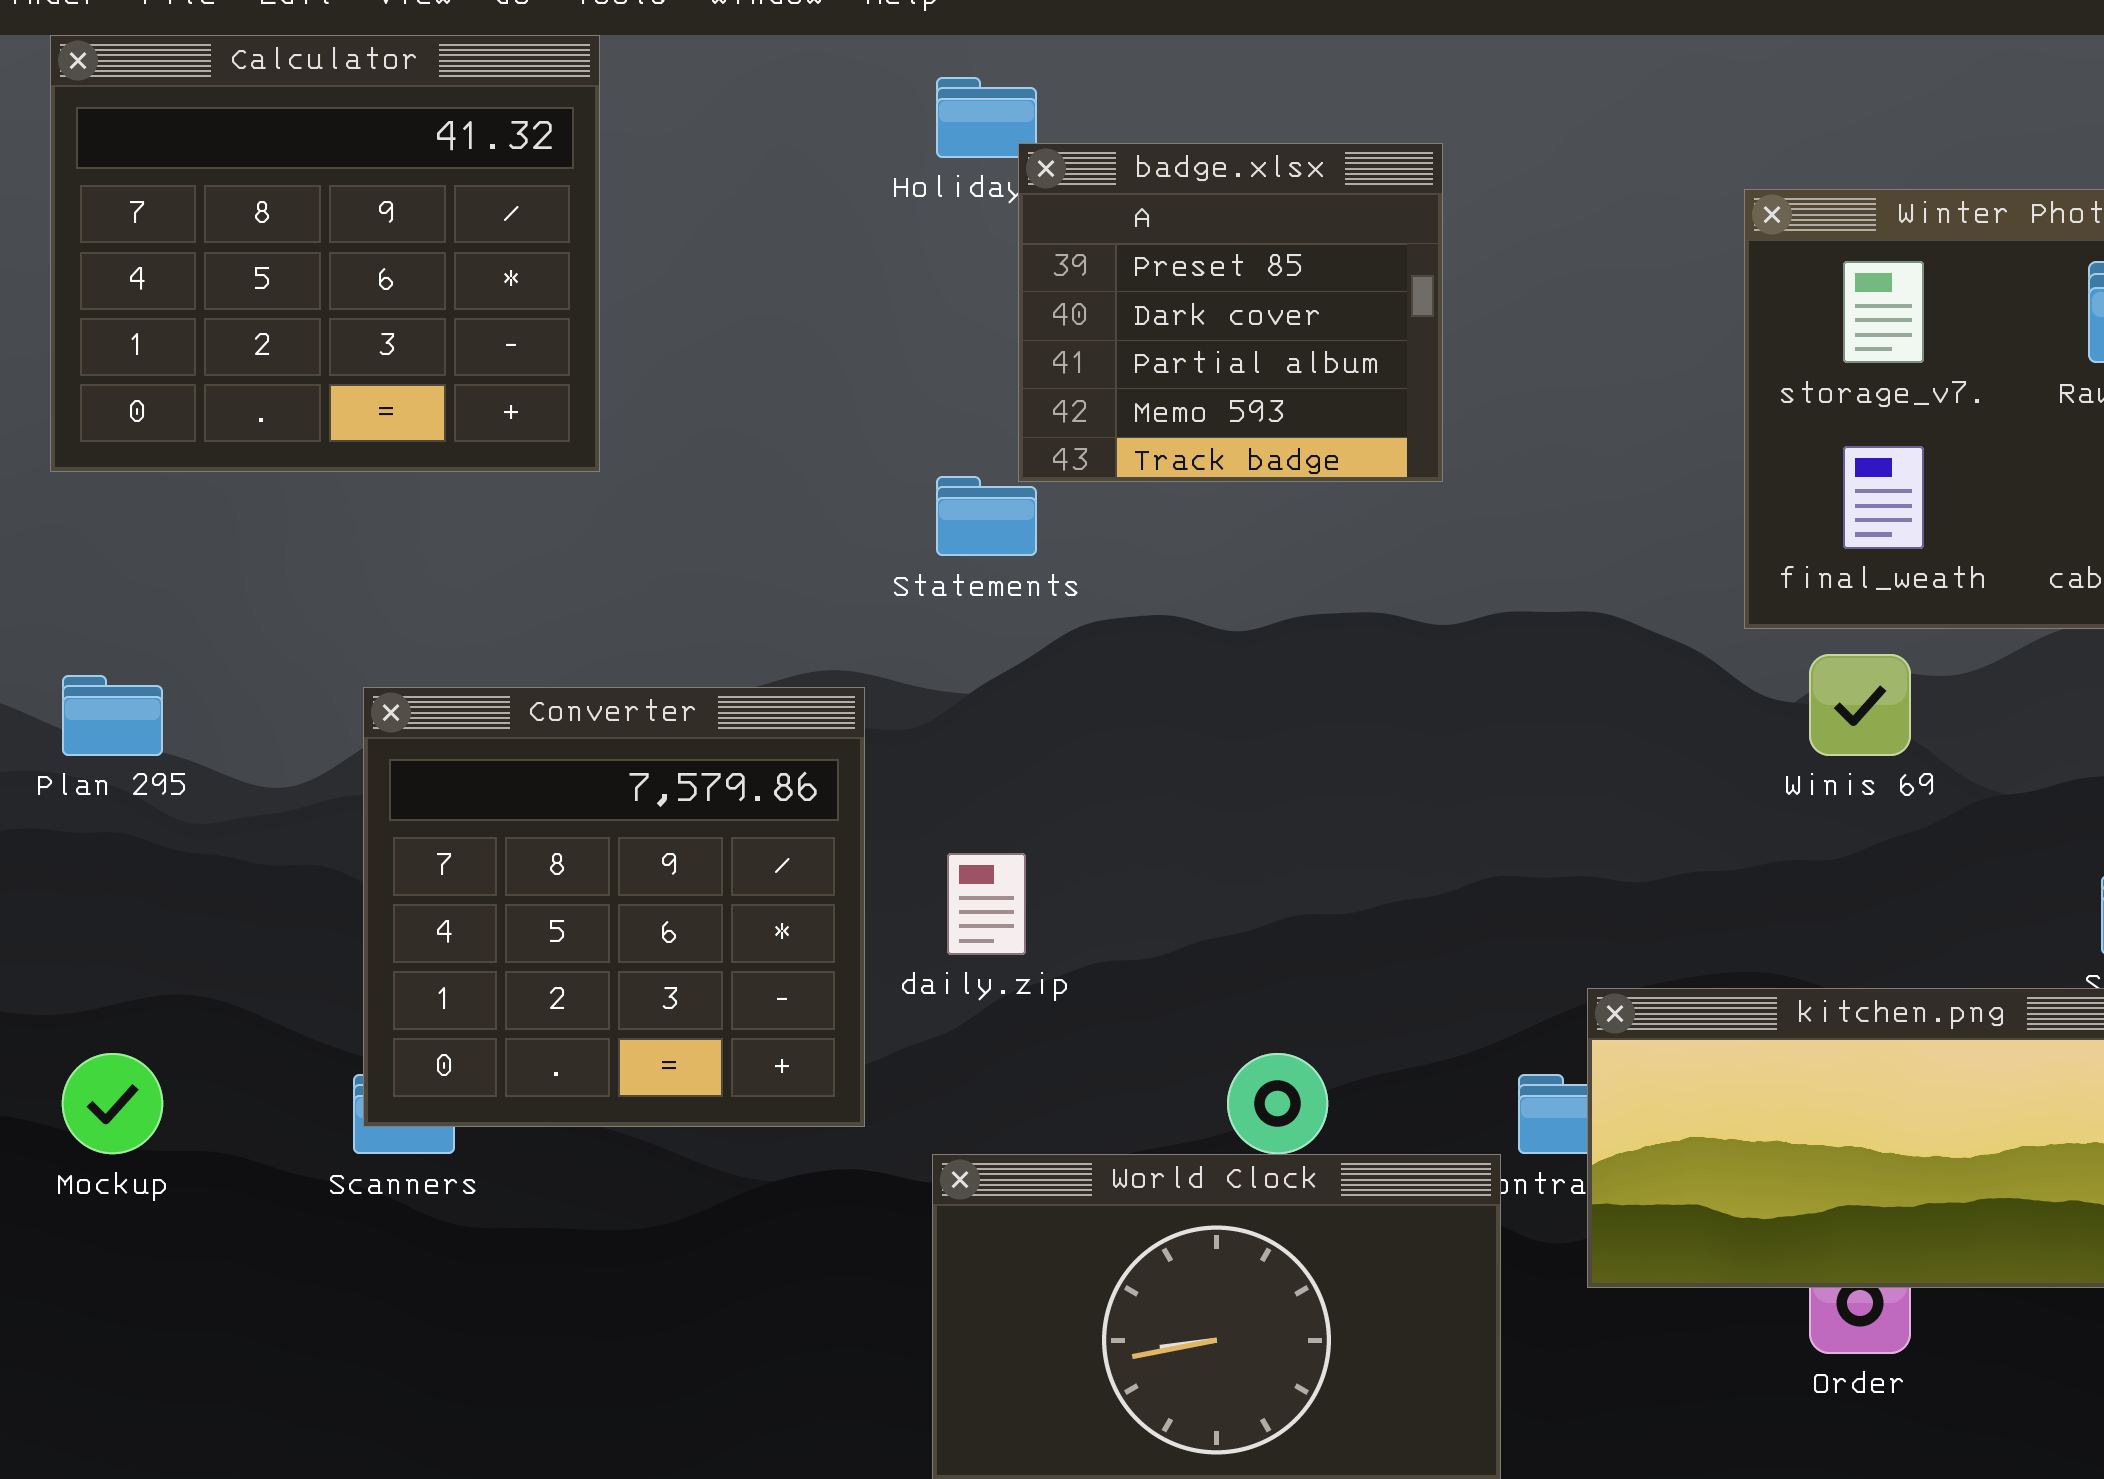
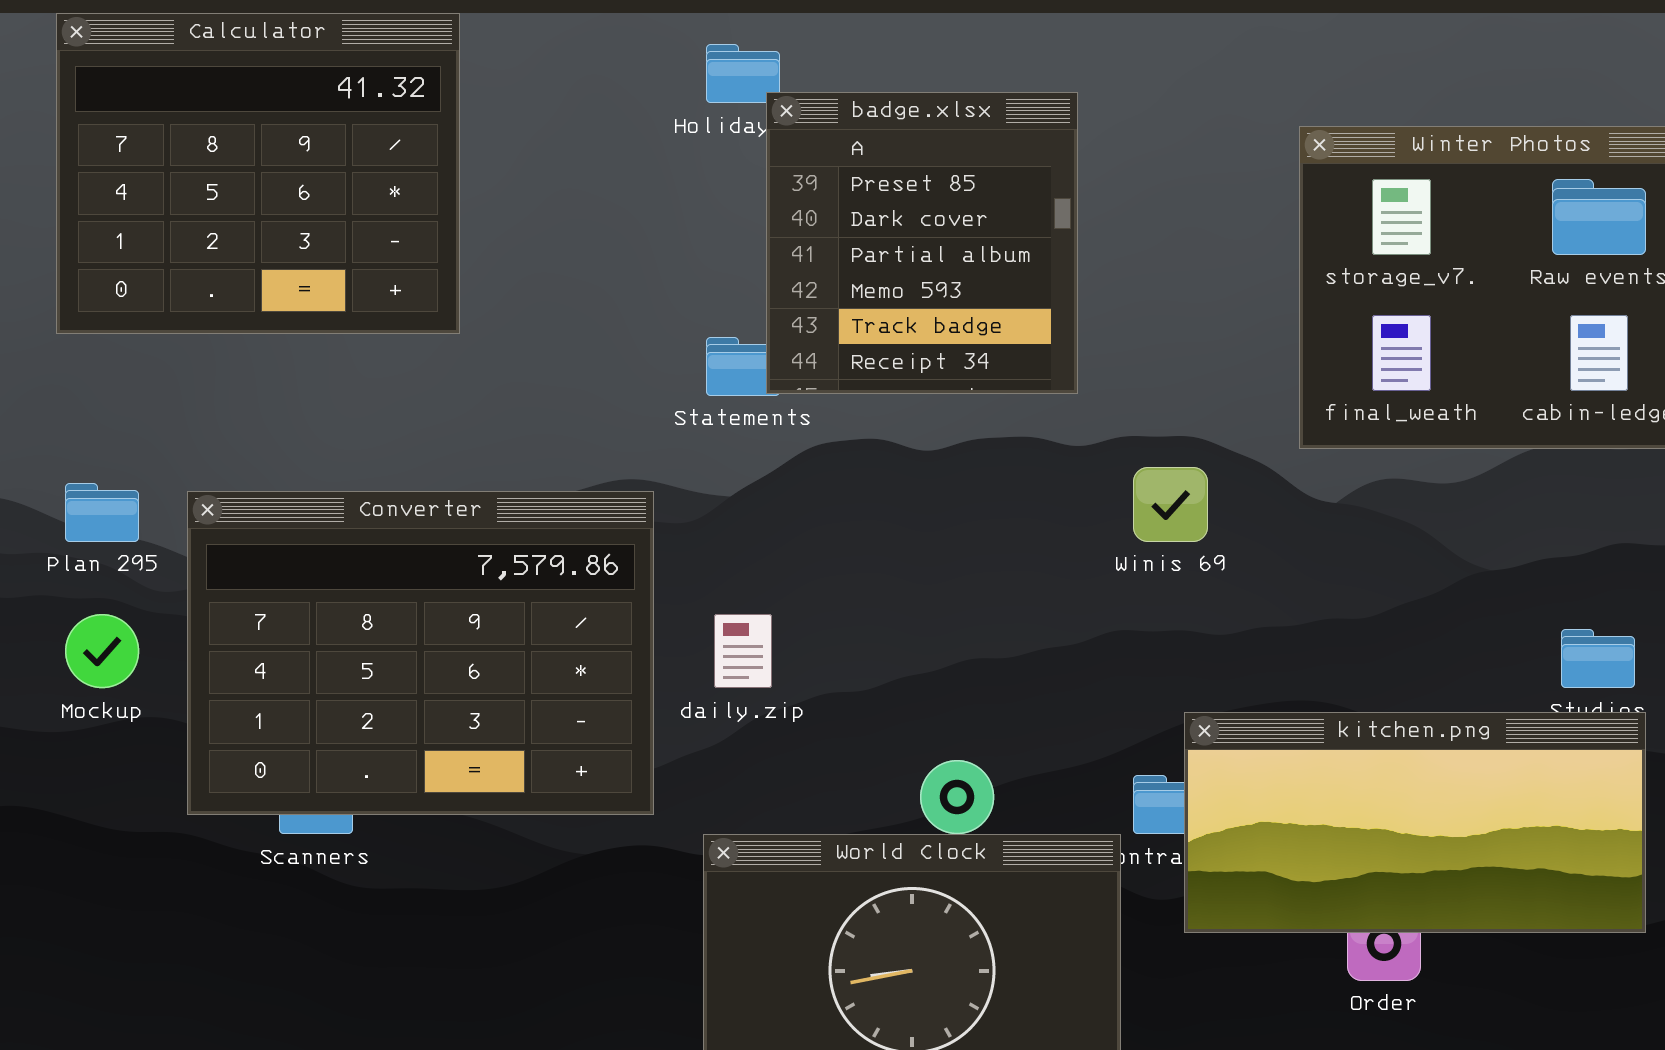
badge.xlsx: [1018,143,1443,482] -> [766,92,1078,394], resized
Winis 69: [1809,654,1911,756] -> [1133,467,1208,542], moved
Converter: [363,687,865,1127] -> [187,491,654,815], resized
Mockup: [62,1053,163,1154] -> [65,614,139,688], moved

